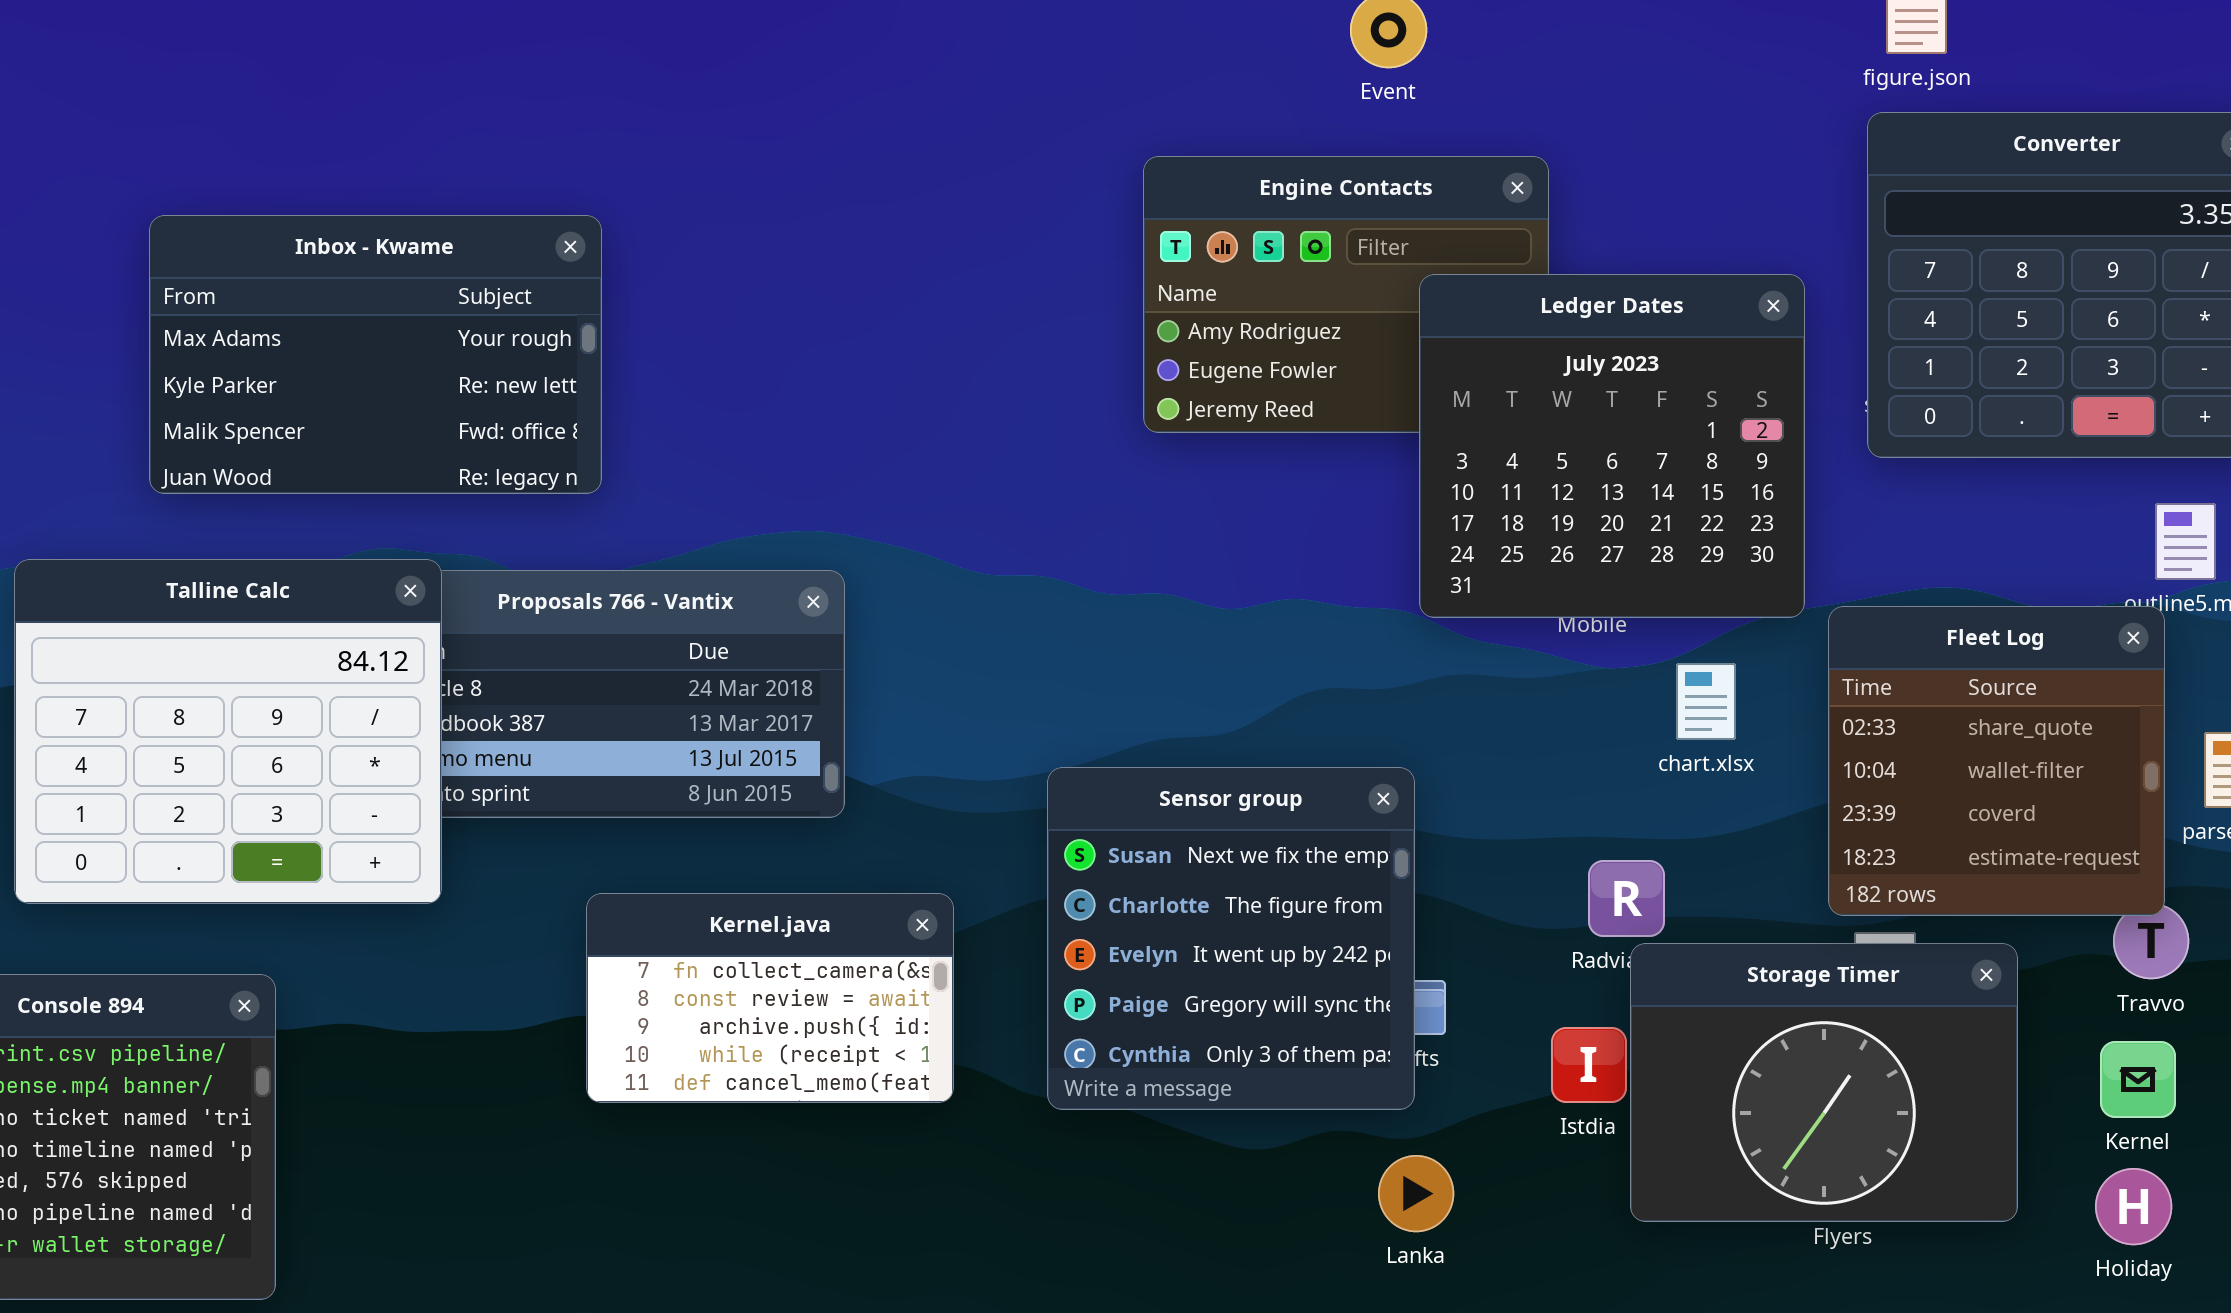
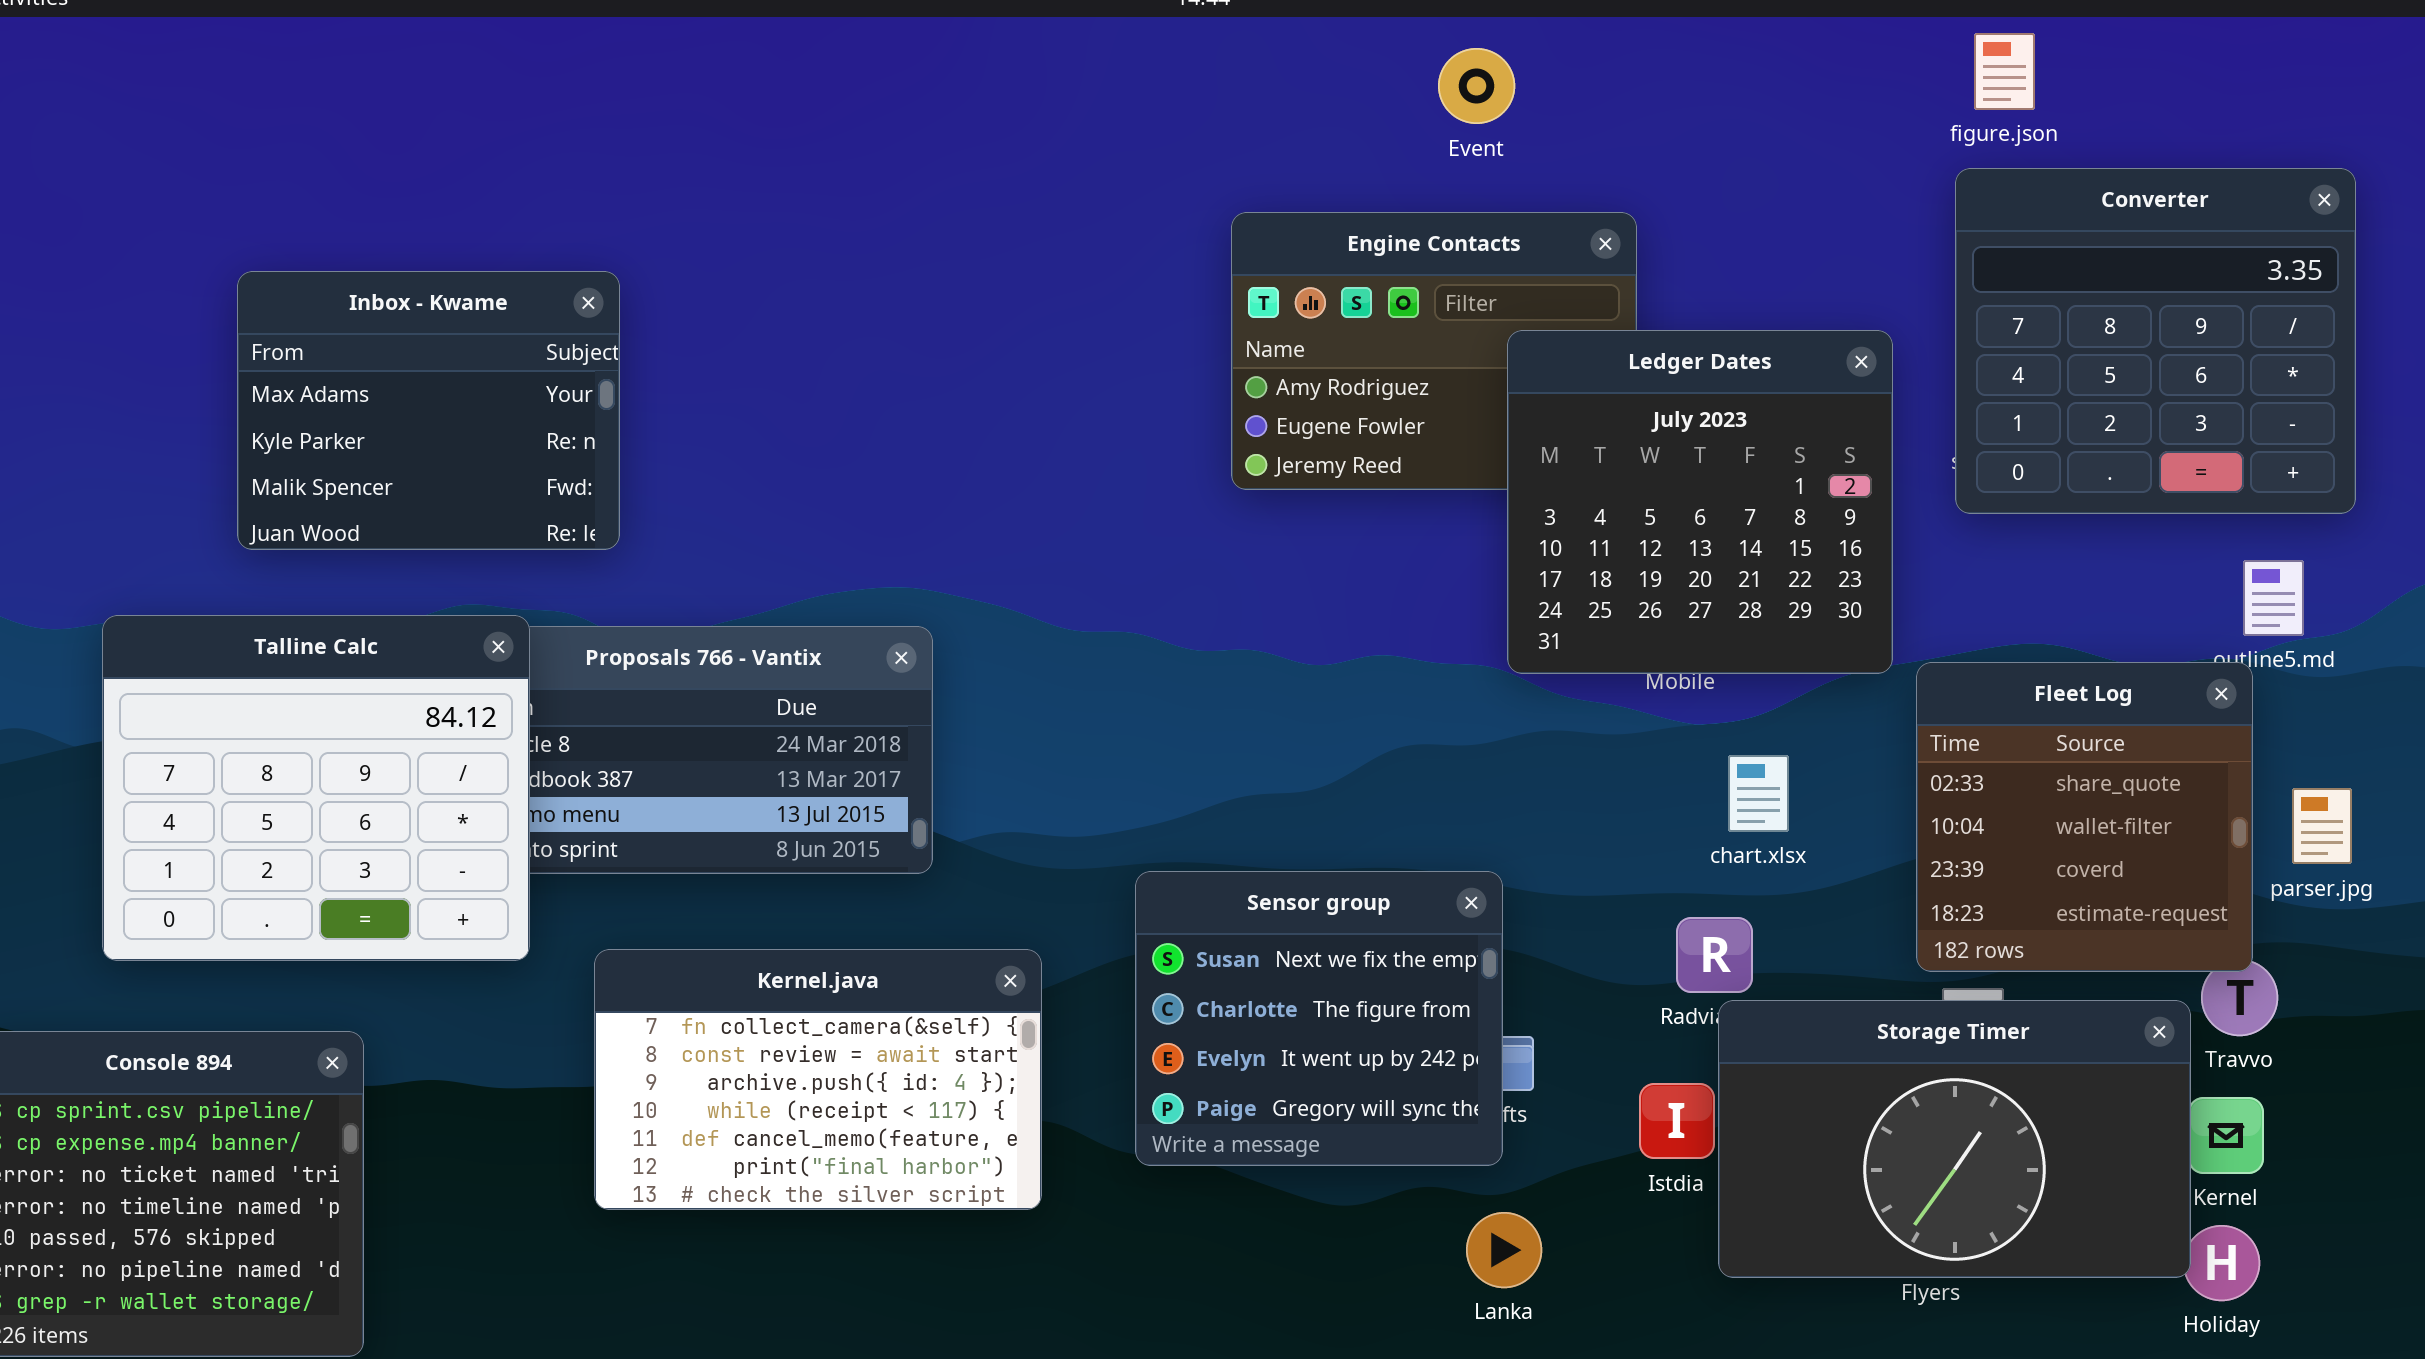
Inbox - Kwame: [149,215,602,494] -> [237,271,620,550], resized
chart.xlsx: [1676,663,1736,740] -> [1728,755,1789,832], moved
Sensor group: [1047,767,1415,1110] -> [1135,871,1503,1166], resized
Kernel.java: [586,893,954,1103] -> [594,949,1042,1210], resized
Storage Timer: [1630,943,2018,1222] -> [1718,1000,2191,1278], resized

